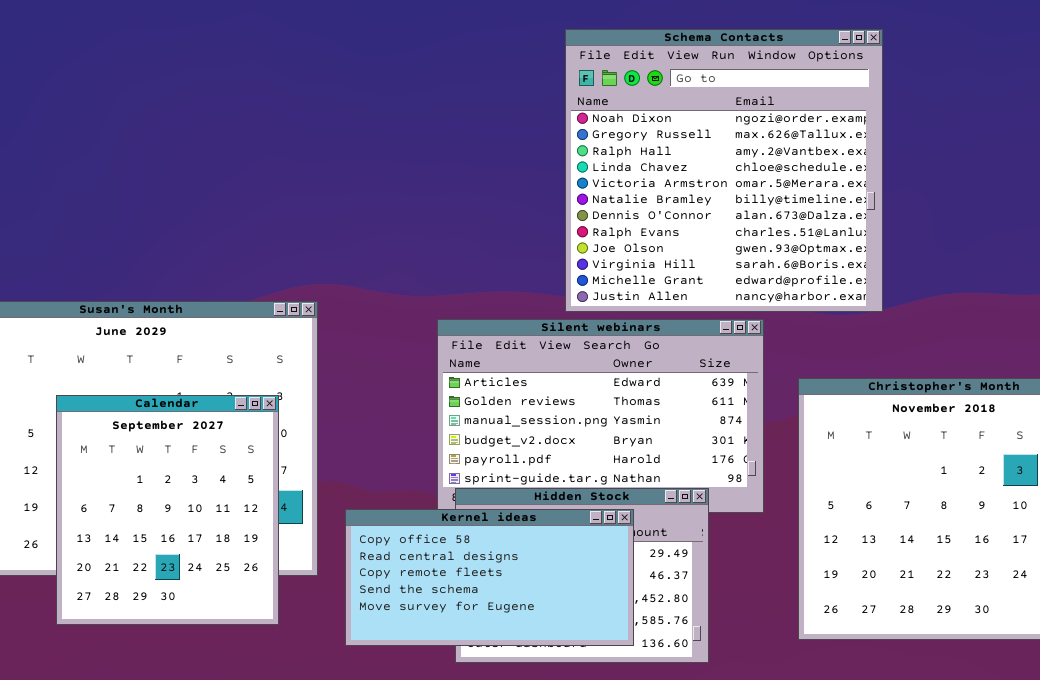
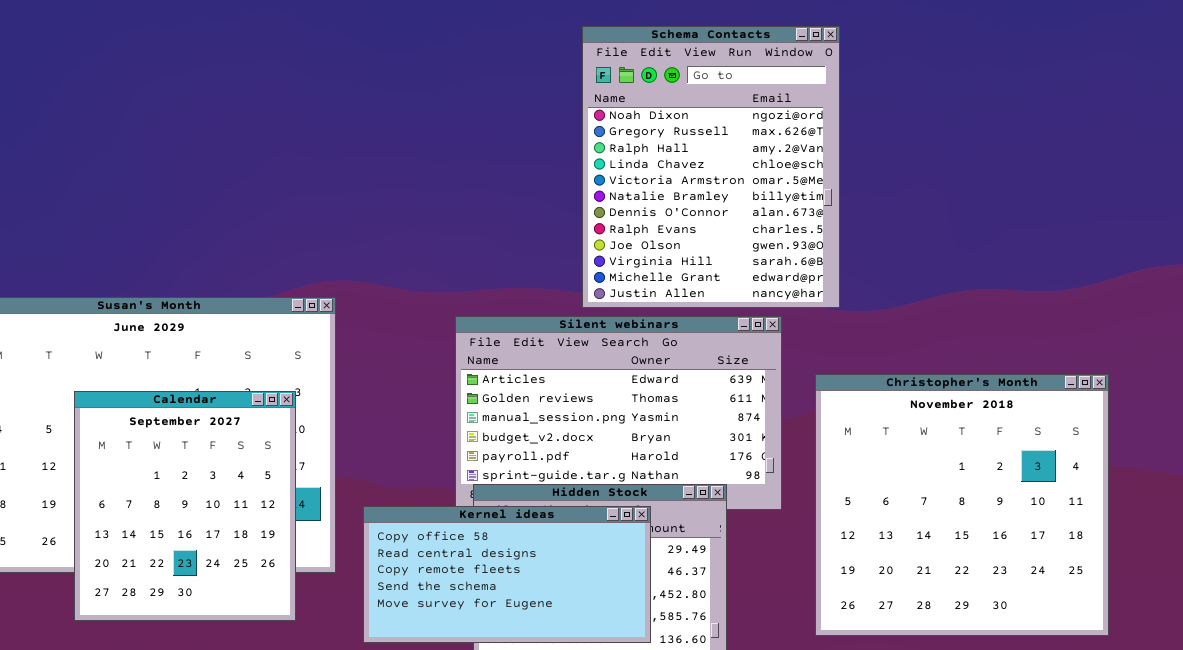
Schema Contacts: [565,29,883,312] -> [582,26,840,308], resized

